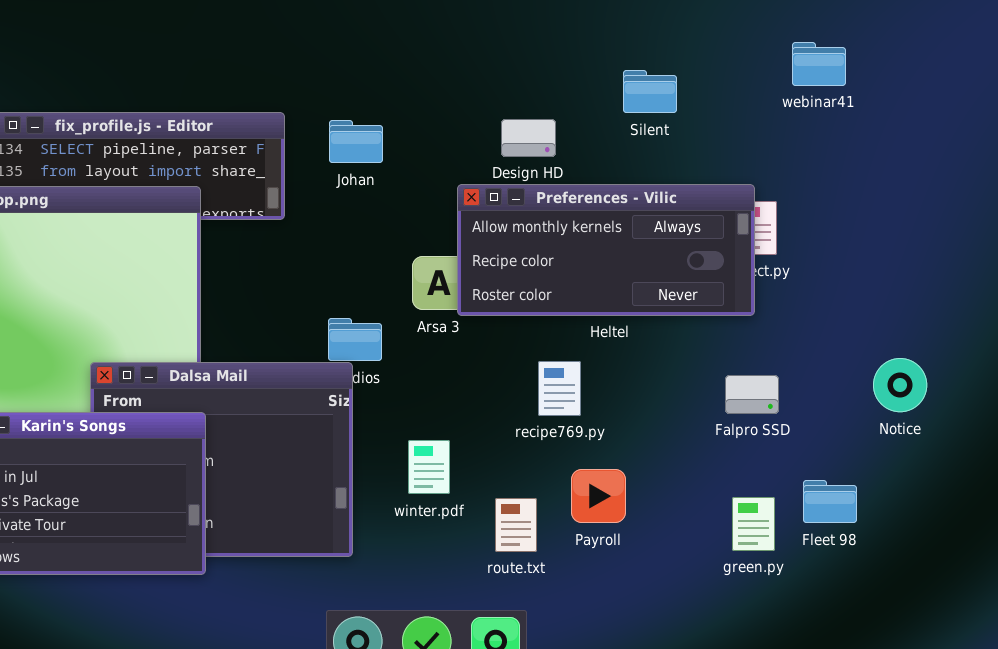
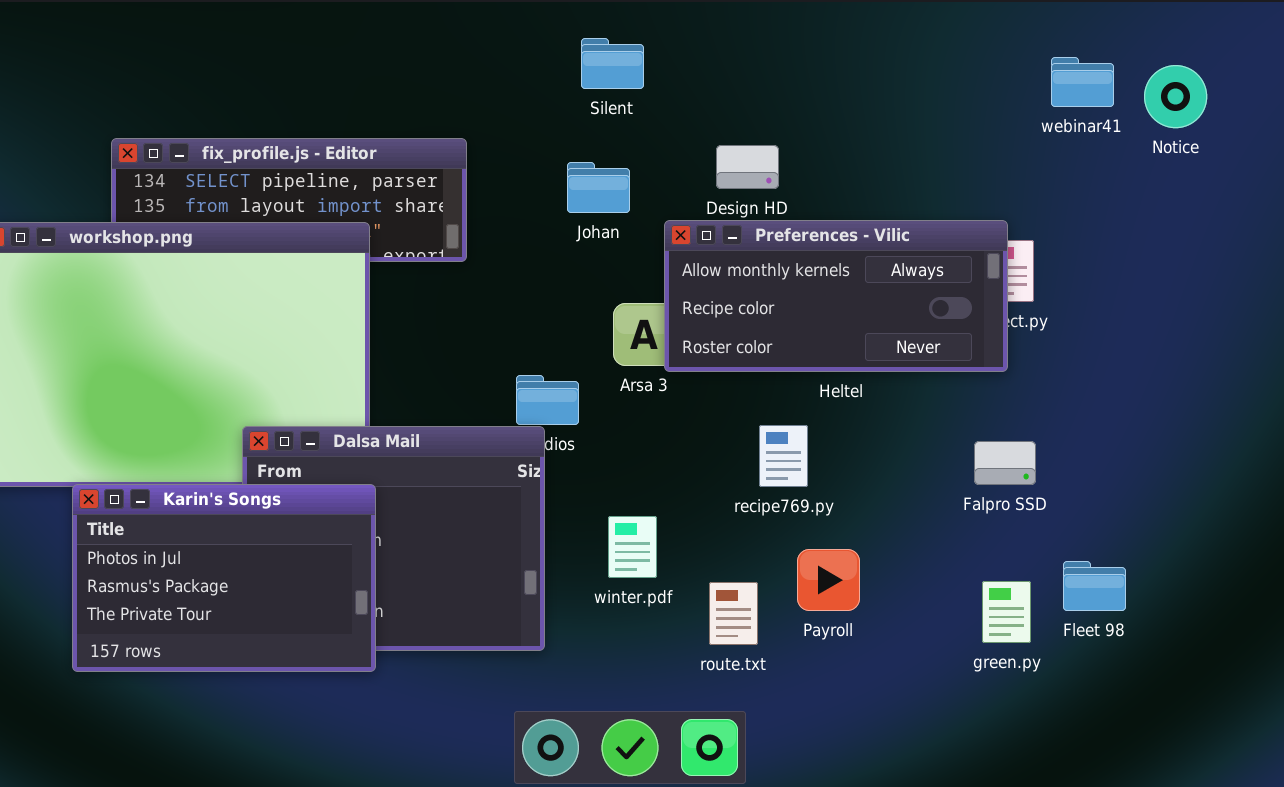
Silent: [623,70,677,113] -> [581,38,644,89], moved
Johan: [329,120,383,163] -> [567,162,630,213], moved
Notice: [873,358,927,412] -> [1144,65,1207,128], moved

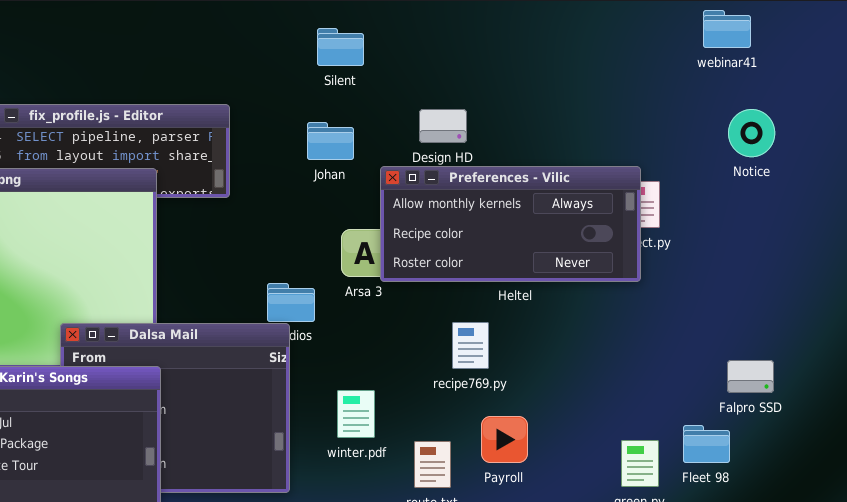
webinar41: [1051,57,1114,107] -> [703,10,751,48], moved
Notice: [1144,65,1207,128] -> [728,109,775,157], moved
Falpro SSD: [974,441,1036,485] -> [727,360,774,393], moved

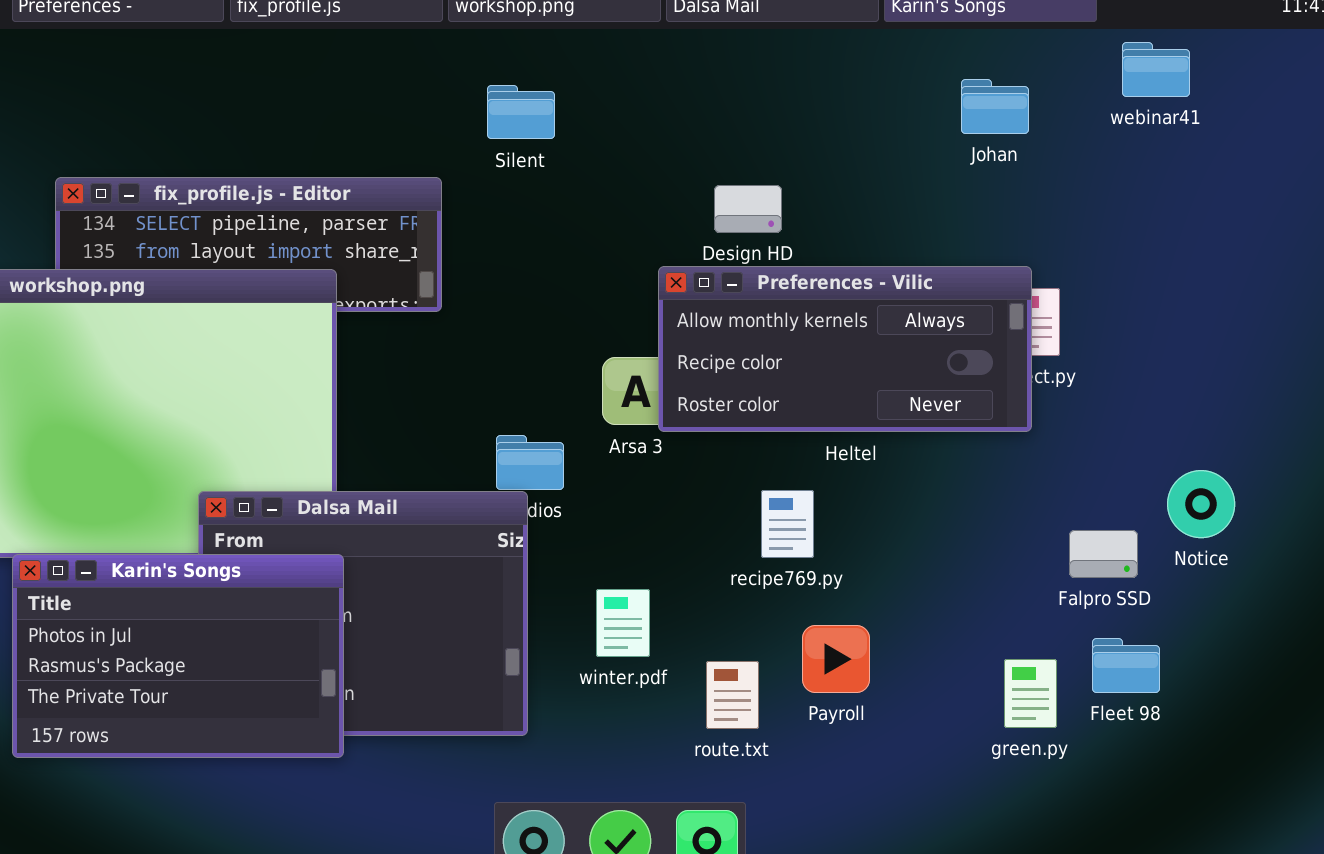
Silent: [317,28,364,66] -> [487,85,555,139], moved
Notice: [728,109,775,157] -> [1167,470,1235,538], moved
Johan: [307,122,354,160] -> [961,79,1029,134], moved
Falpro SSD: [727,360,774,393] -> [1069,530,1138,578], moved

